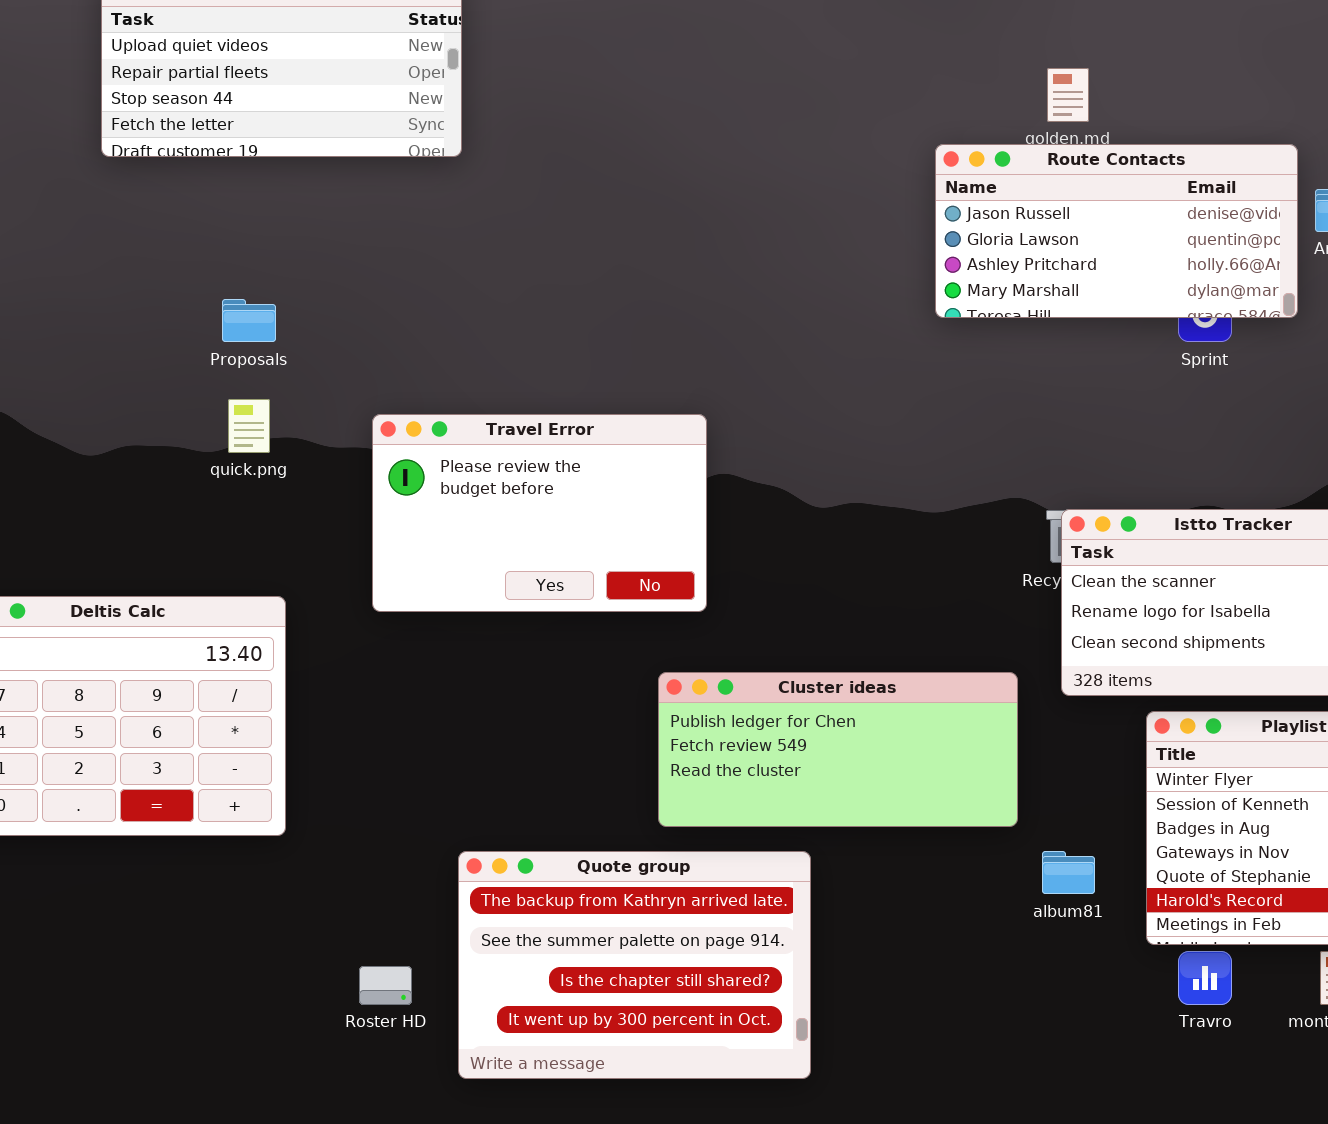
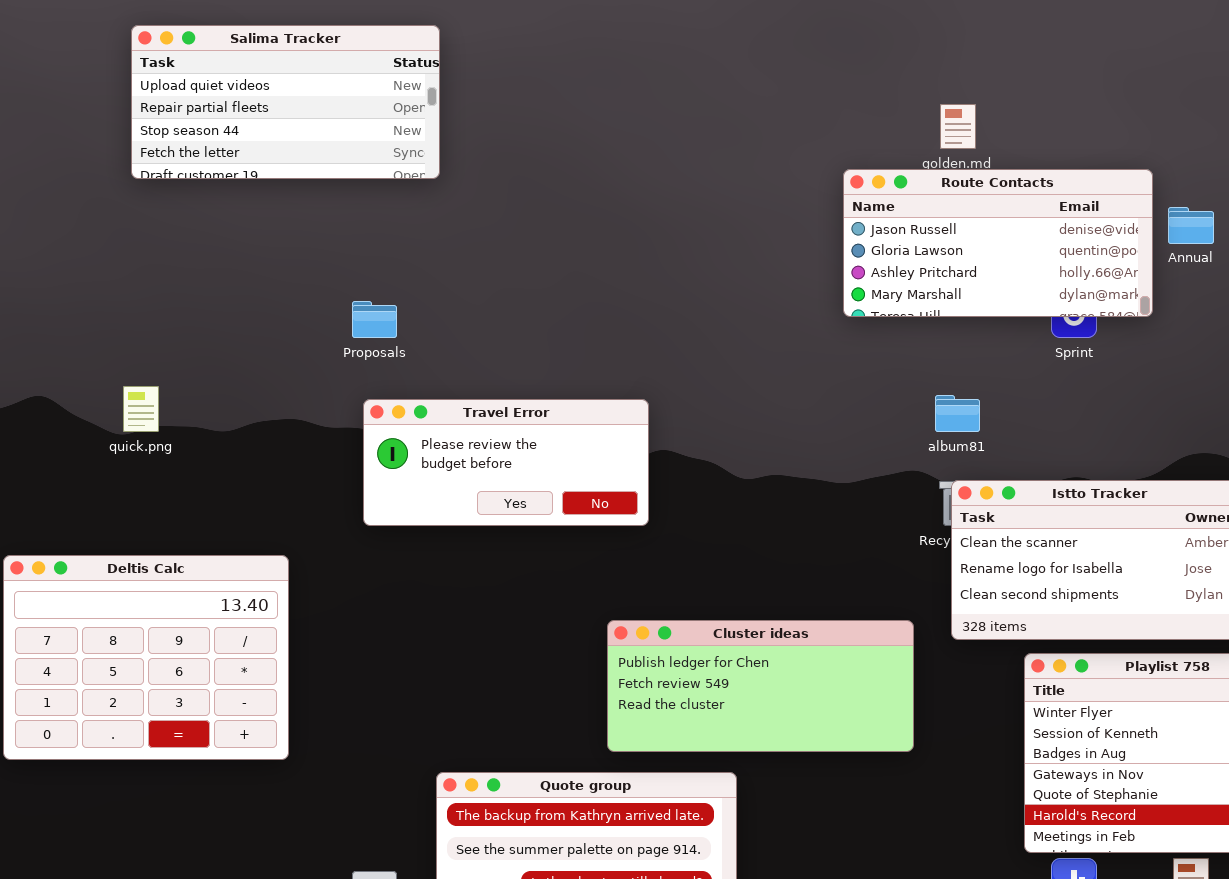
Proposals: [222,299,276,342] -> [352,301,397,338], moved
quick.png: [228,399,270,453] -> [123,386,159,432], moved
Travel Error: [372,414,707,612] -> [363,399,649,526], resized
album81: [1042,851,1095,894] -> [935,395,980,432], moved

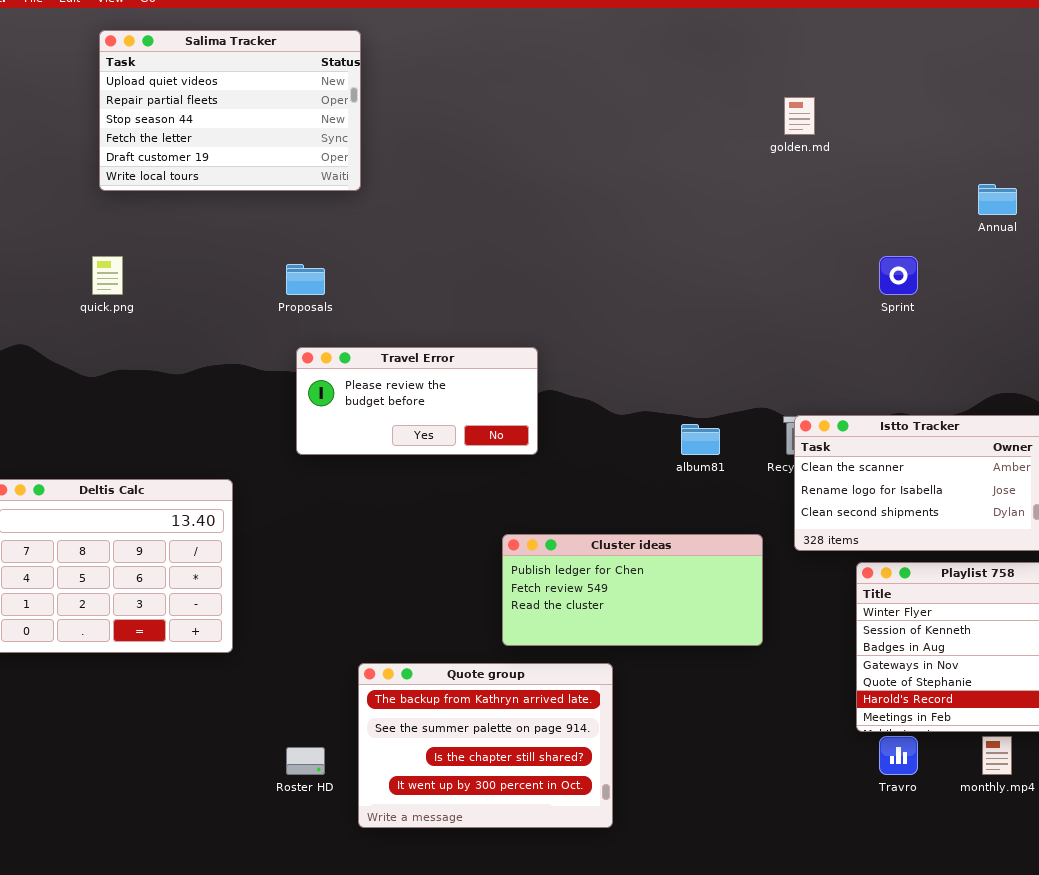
Salima Tracker: [131,25,440,179] -> [99,30,361,191], resized
Route Contacts: [843,169,1153,317] -> none, closed
quick.png: [123,386,159,432] -> [92,256,123,295], moved
album81: [935,395,980,432] -> [681,424,720,455], moved

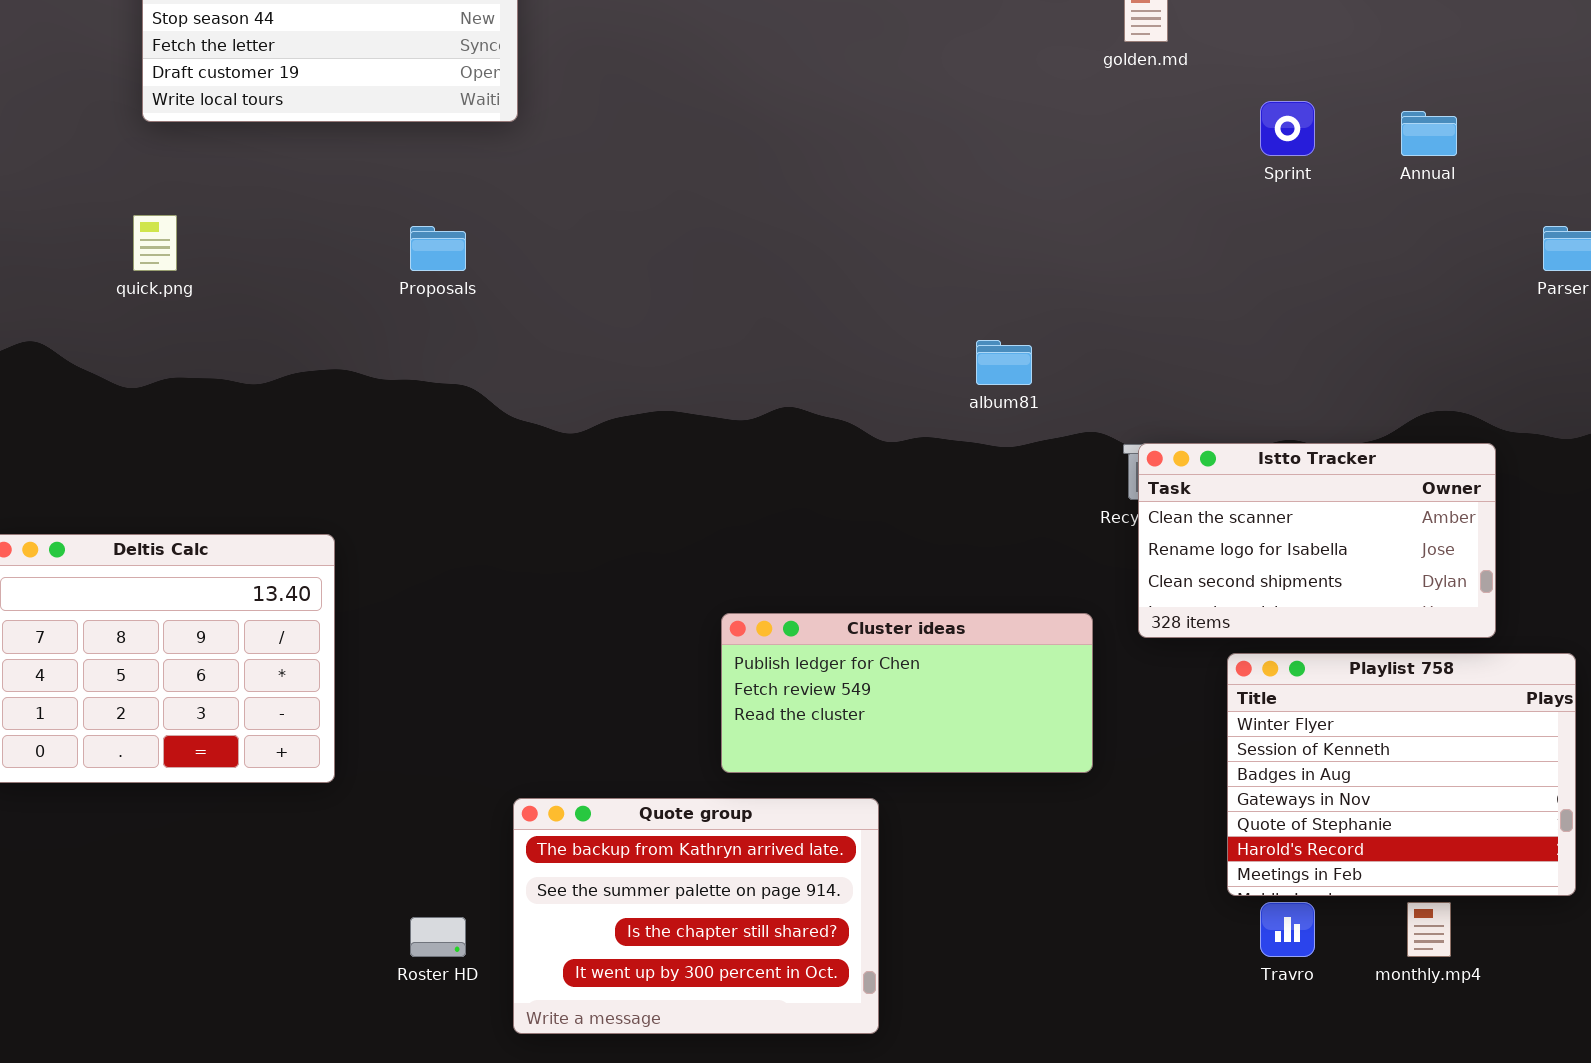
Sprint: [879,256,918,295] -> [1260,101,1315,156], moved
Travel Error: [296,347,538,455] -> none, closed
album81: [681,424,720,455] -> [976,340,1032,385], moved

